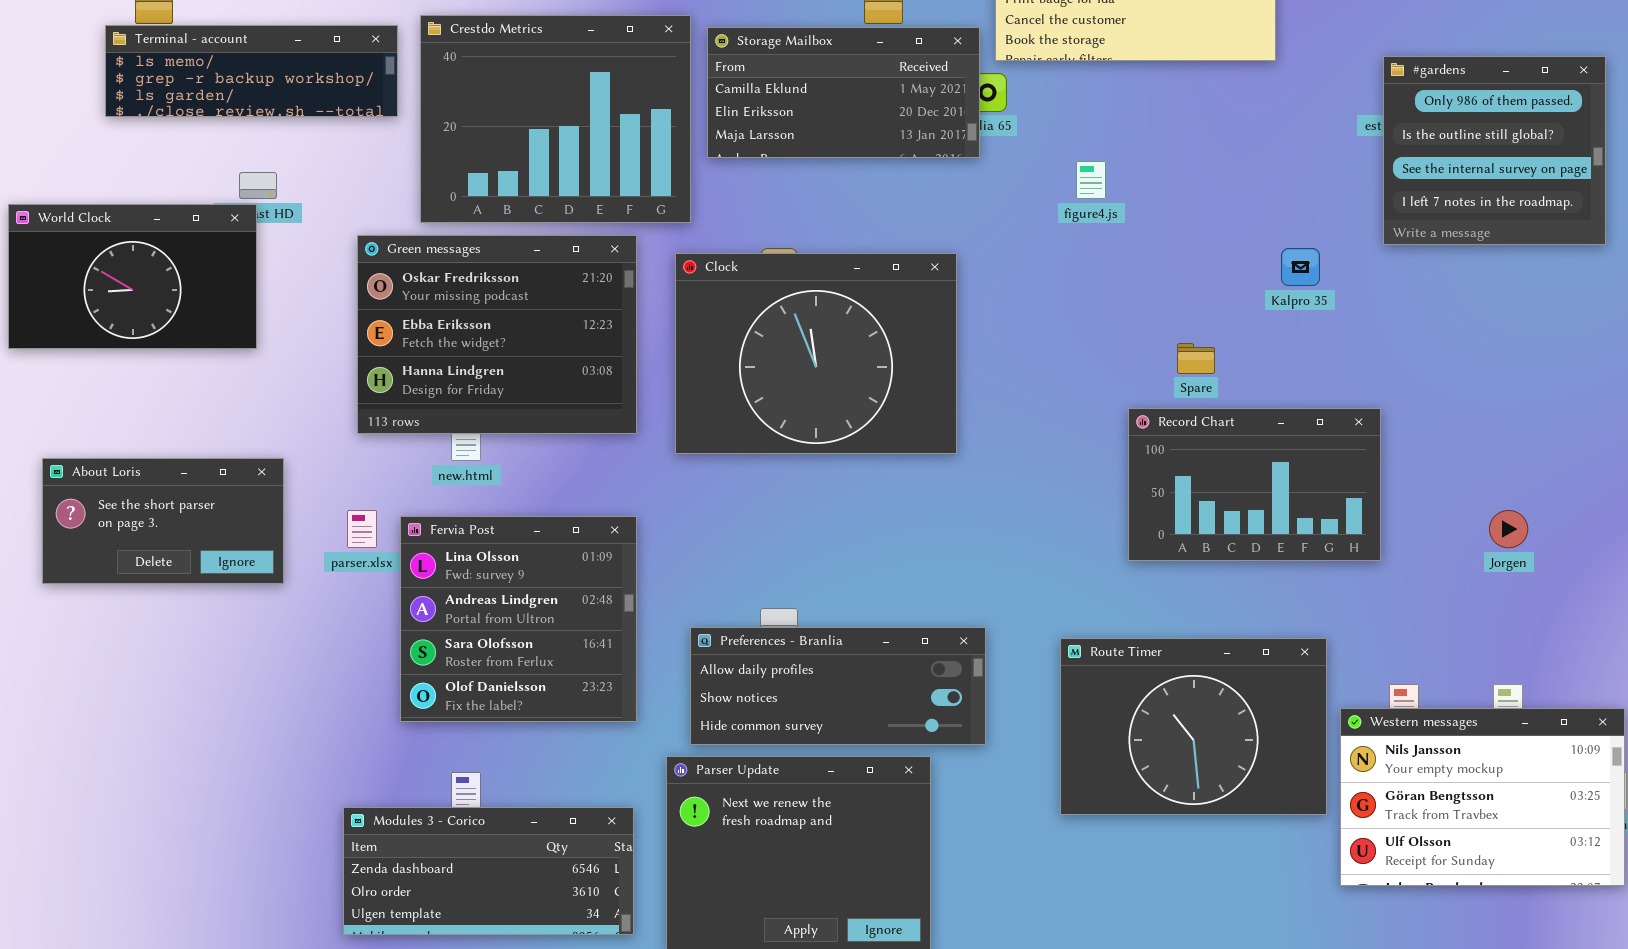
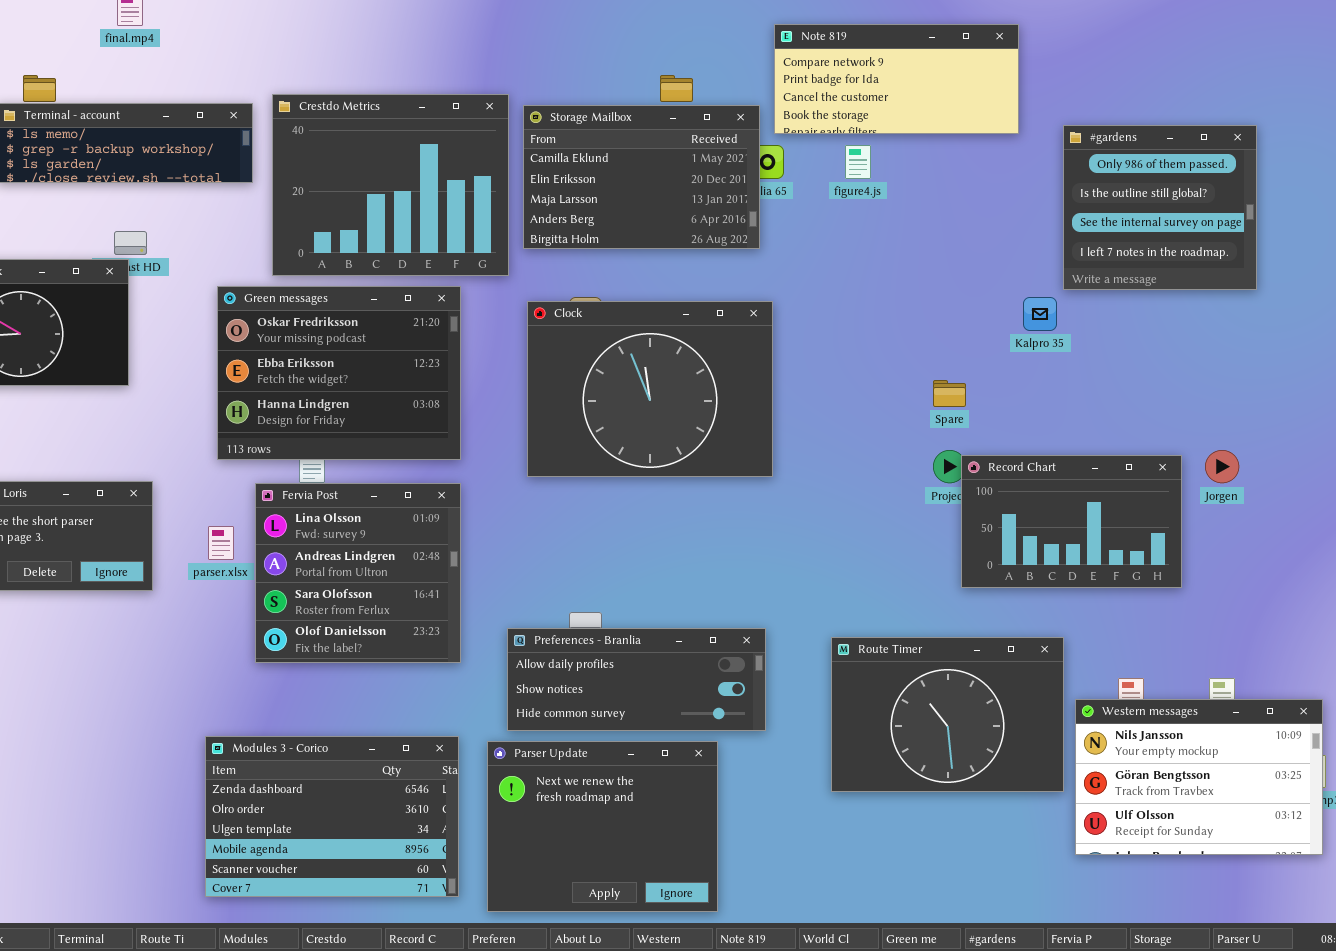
Storage Mailbox: [707,27,980,158] -> [523,105,760,249], resized
#gardens: [1383,56,1606,245] -> [1063,125,1257,290], moved
figure4.js: [1076,161,1106,199] -> [845,145,871,179], moved
Clock: [675,253,957,454] -> [527,301,773,477], moved
Record Chart: [1128,408,1381,561] -> [961,455,1182,588], moved
Jorgen: [1489,510,1528,548] -> [1205,450,1239,483], moved
Fervia Post: [400,516,637,722] -> [255,483,461,663], moved
Modules 3 - Corico: [343,807,634,935] -> [205,736,459,897], resized

